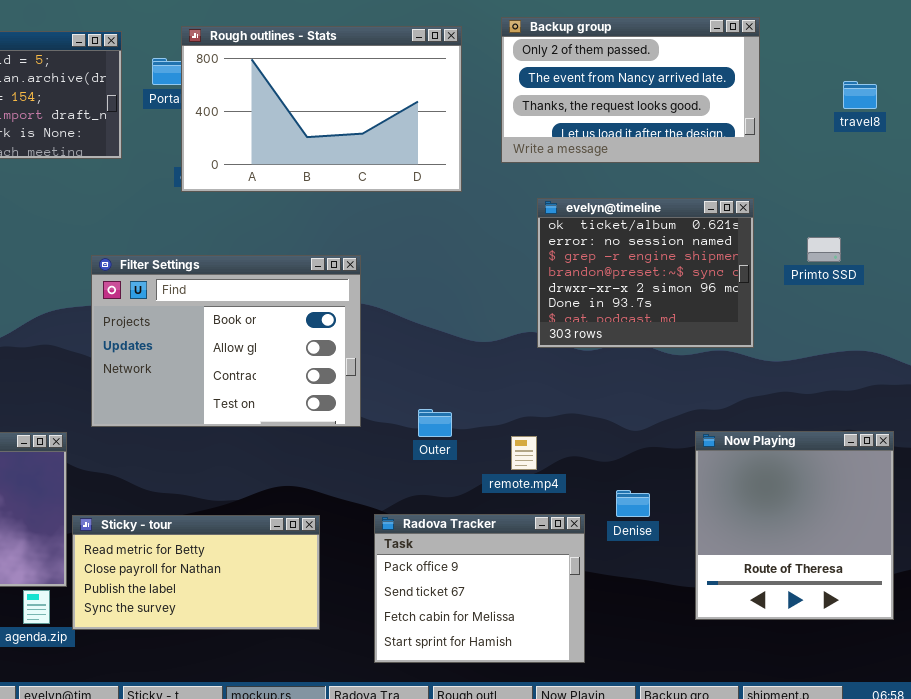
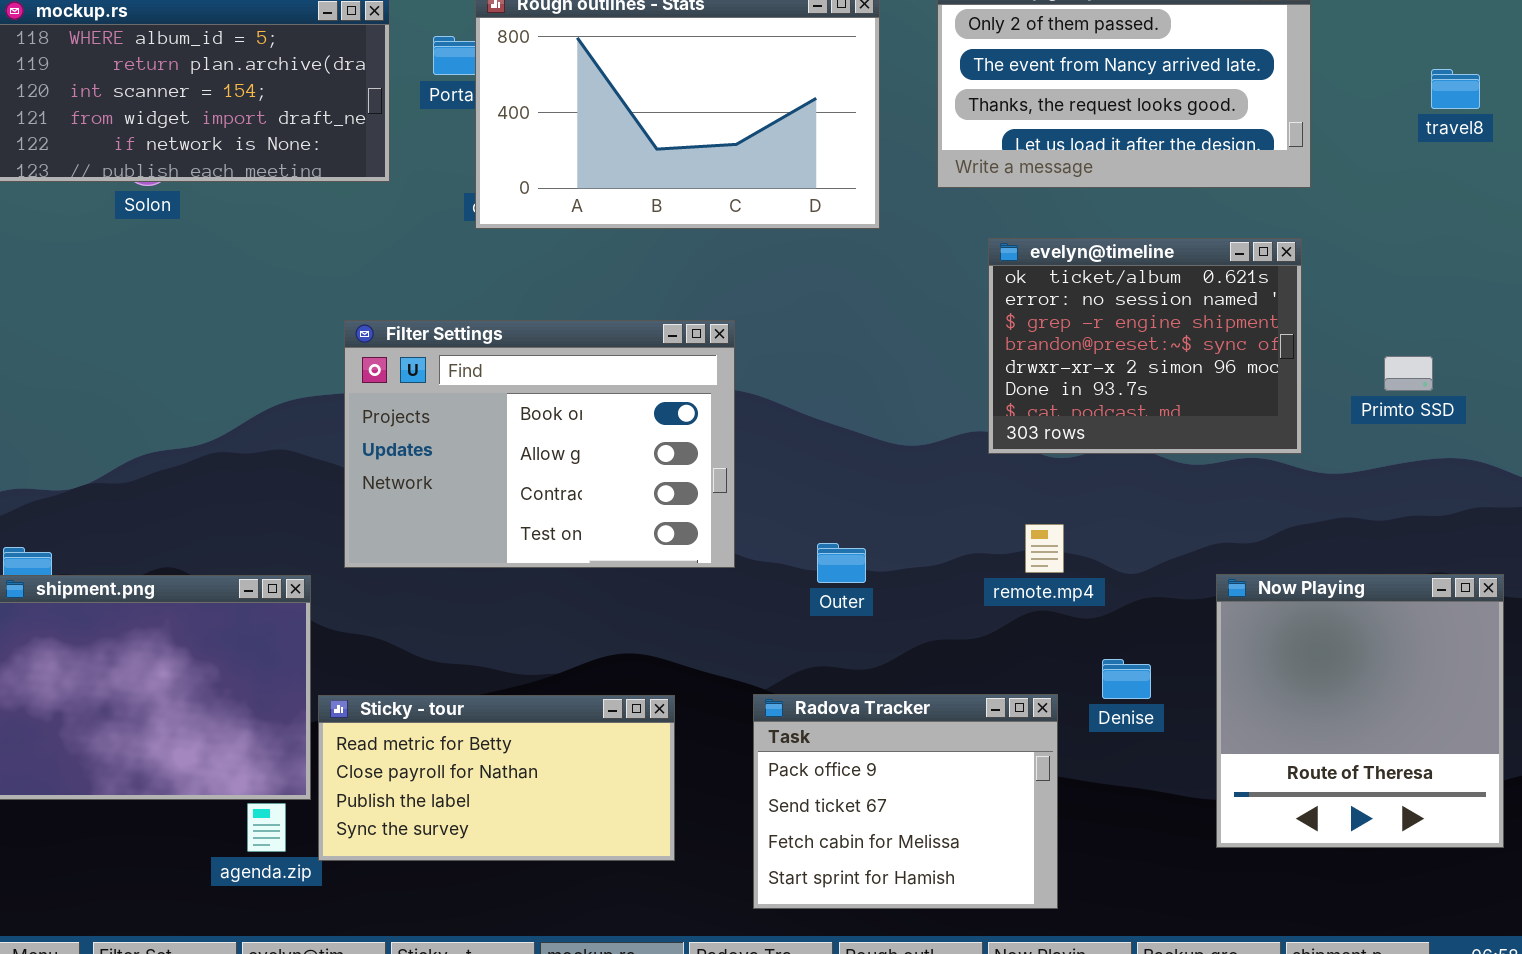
Primto SSD: [807,237,841,262] -> [1384,356,1433,391], moved
remote.mp4: [511,436,537,470] -> [1025,524,1064,573], moved

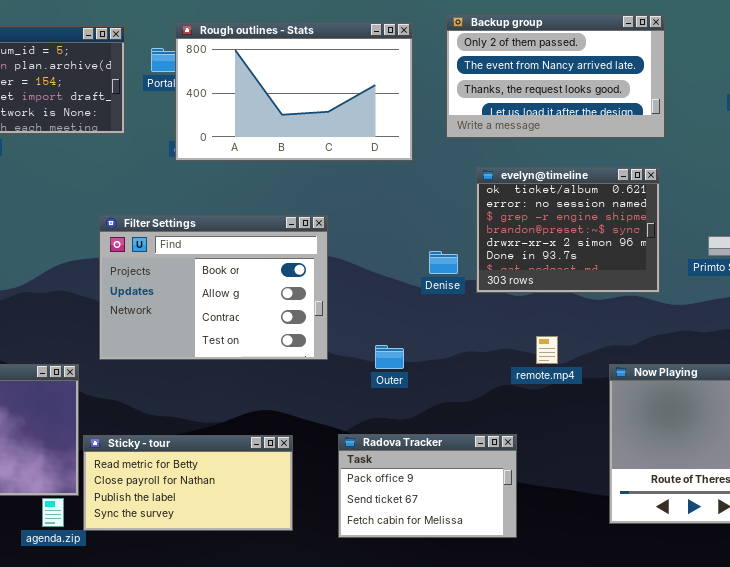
remote.mp4: [1025,524,1064,573] -> [536,336,558,364], moved
Denise: [1102,659,1151,699] -> [429,251,458,274], moved
Radova Tracker: [753,694,1058,909] -> [338,434,517,538], resized

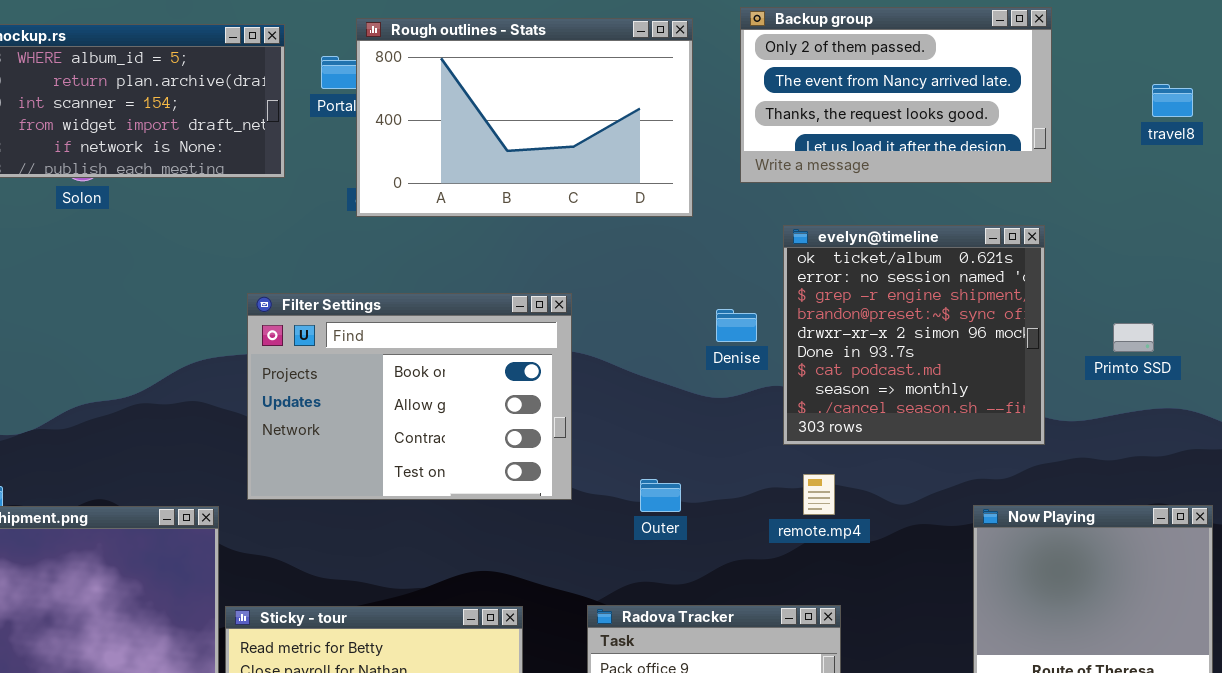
evelyn@timeline: [476,167,660,293] -> [783,225,1045,445], resized
Denise: [429,251,458,274] -> [716,309,757,342], moved
remote.mp4: [536,336,558,364] -> [803,474,835,515], moved

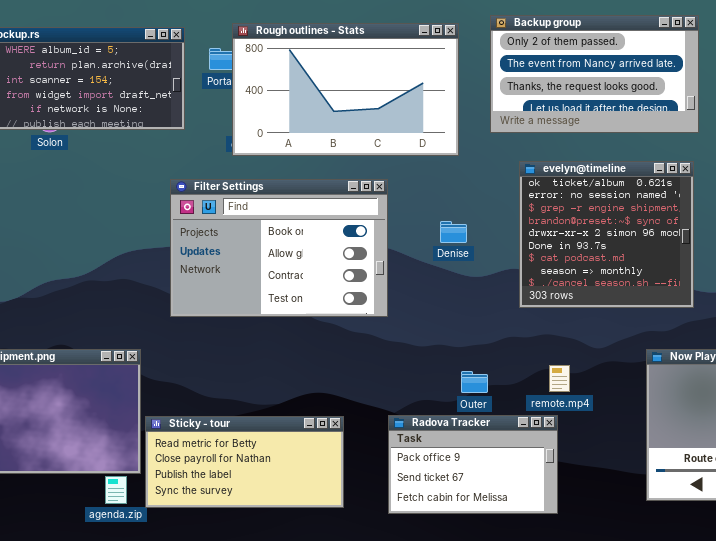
Filter Settings: [247,293,572,500] -> [170,179,388,317], moved
Denise: [716,309,757,342] -> [440,221,467,243], moved
remote.mp4: [803,474,835,515] -> [549,365,570,392], moved
Outer: [640,479,681,512] -> [461,371,488,393], moved

